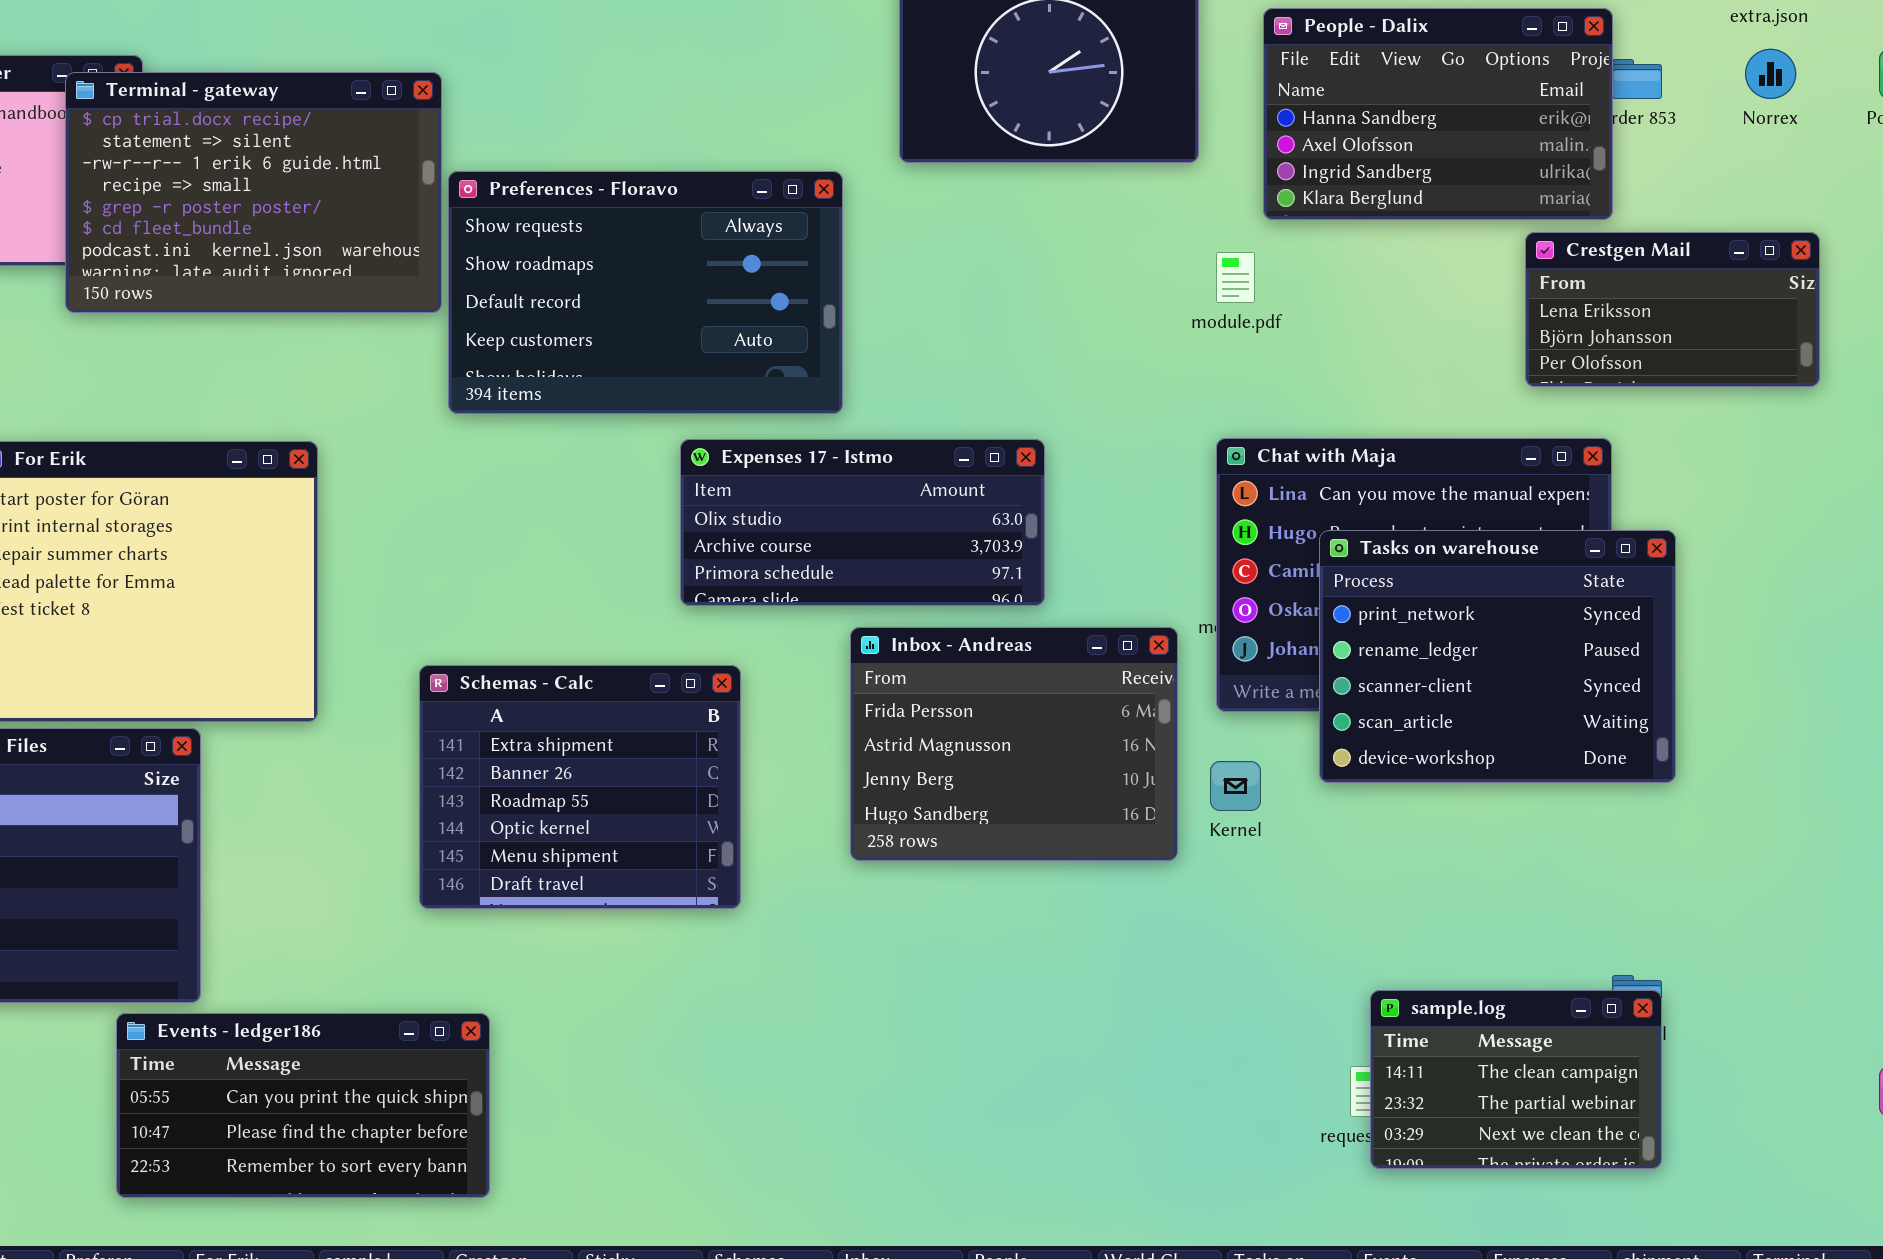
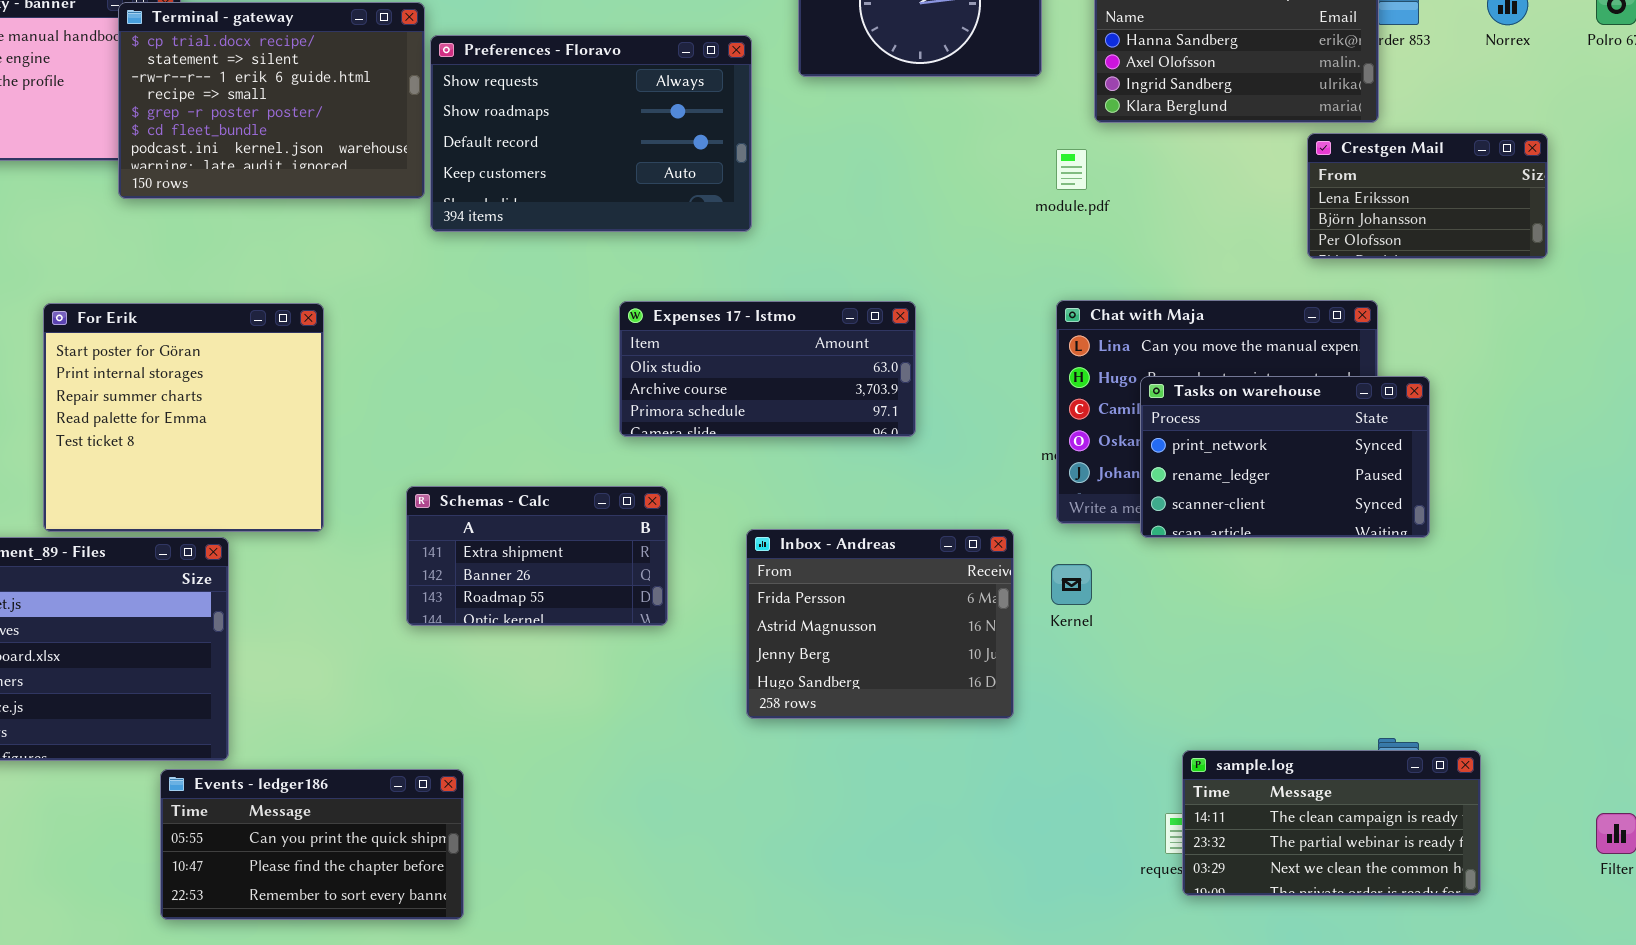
Preferences - Floravo: [448,171,843,414] -> [430,35,752,232], moved
Tasks on warehouse: [1319,530,1676,783] -> [1140,376,1430,538], resized
Inbox - Andreas: [850,627,1178,861] -> [746,529,1014,719], moved
Schemas - Calc: [419,665,741,909] -> [406,486,668,626], resized
sample.log: [1370,990,1662,1169] -> [1182,750,1481,896], resized

